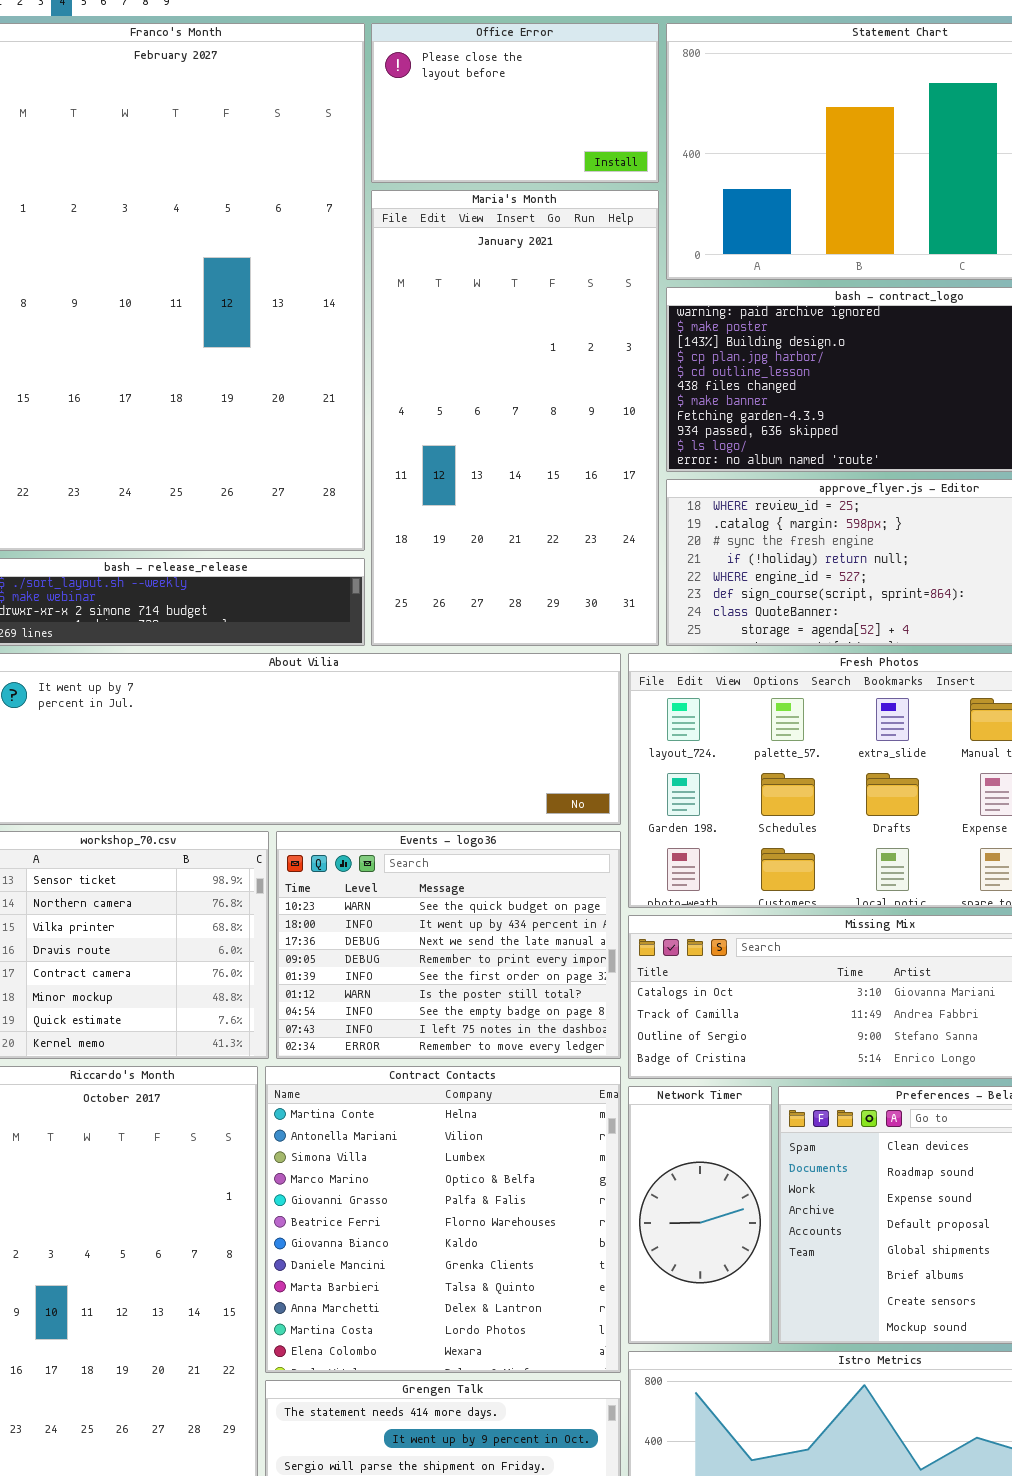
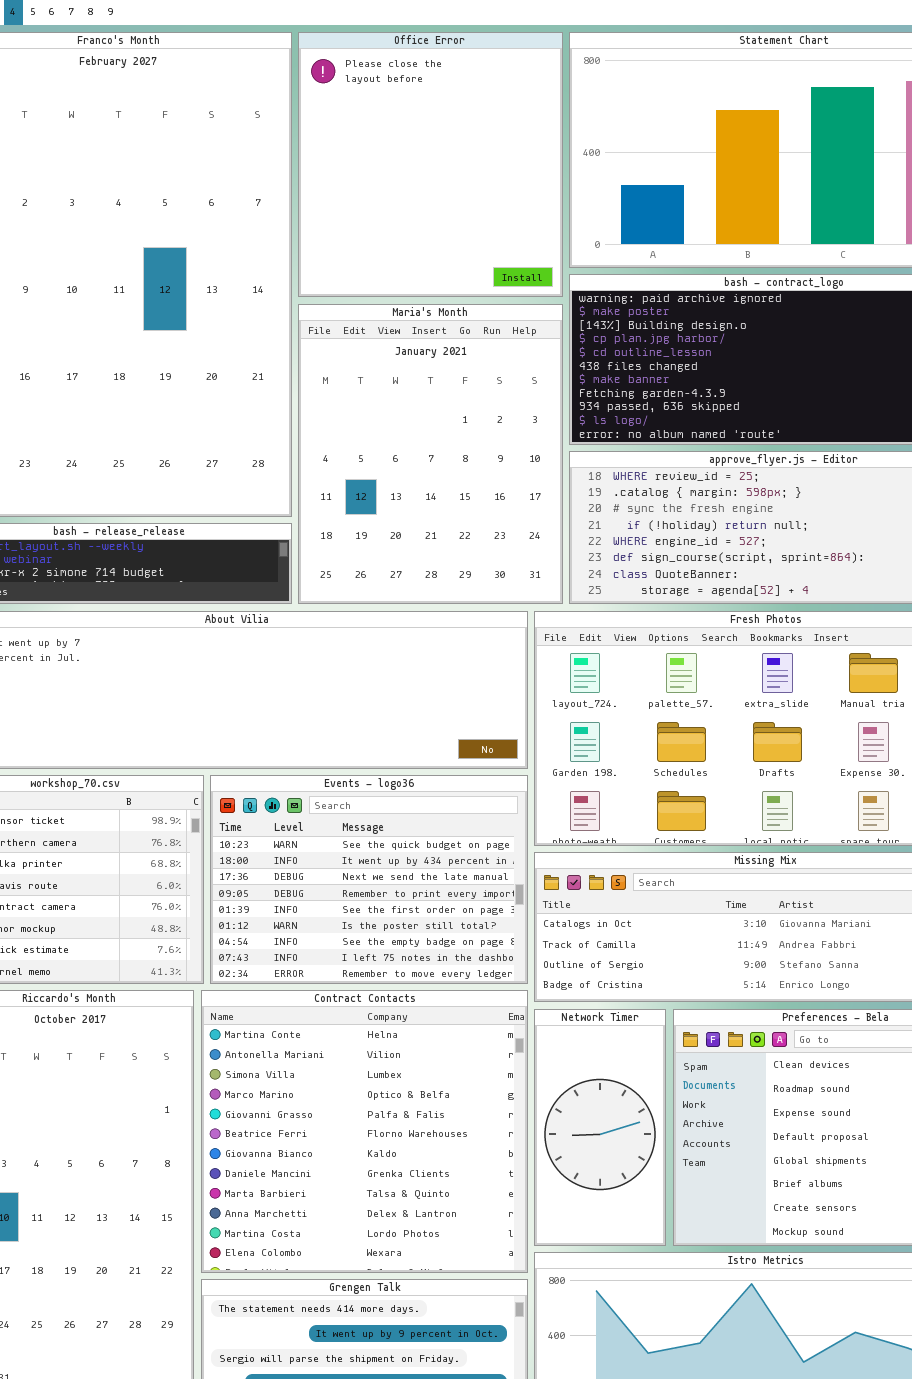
Office Error: [371,23,659,183] -> [298,32,563,297], resized
Maria's Month: [371,190,659,646] -> [298,304,563,604], resized

